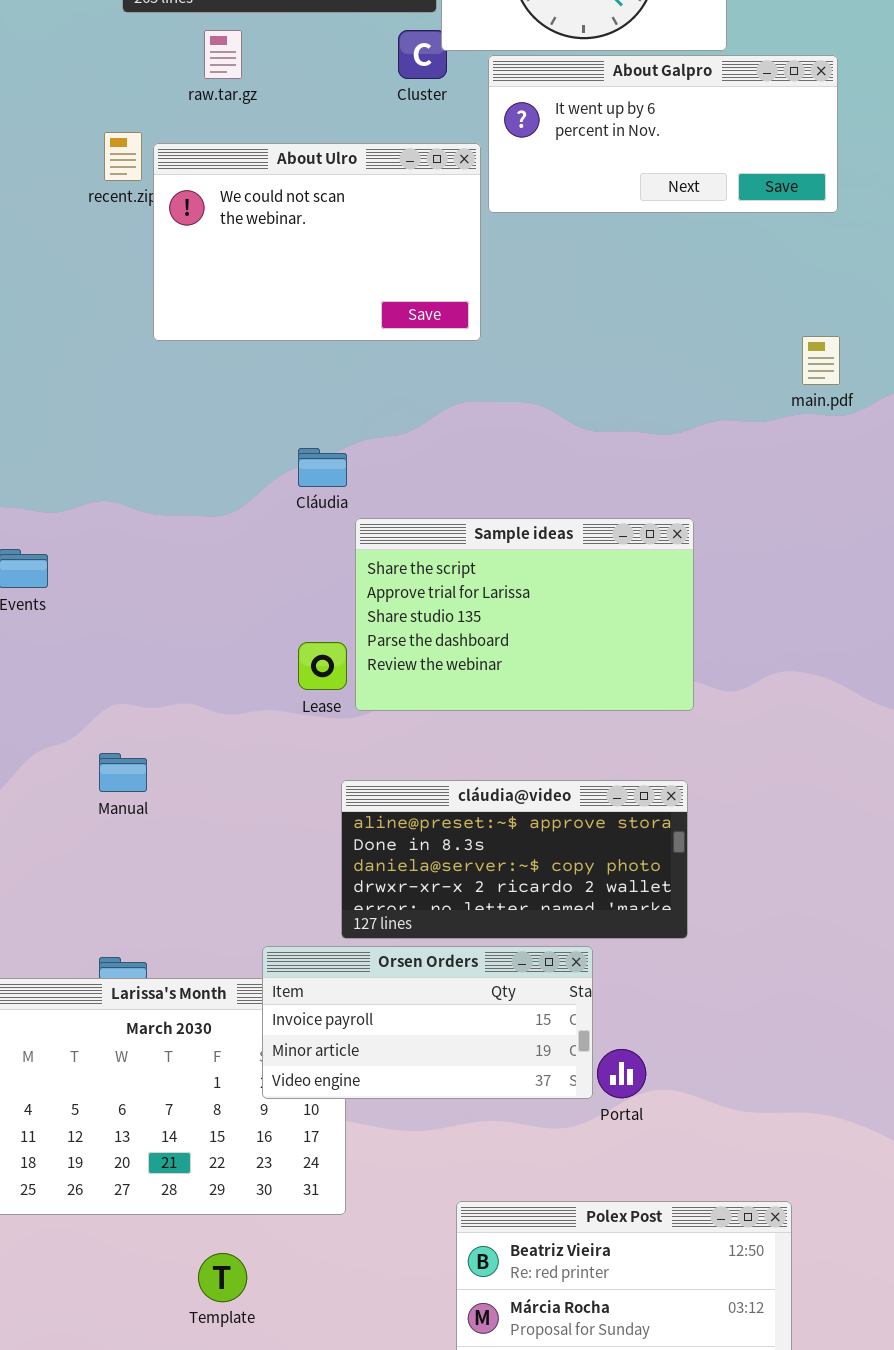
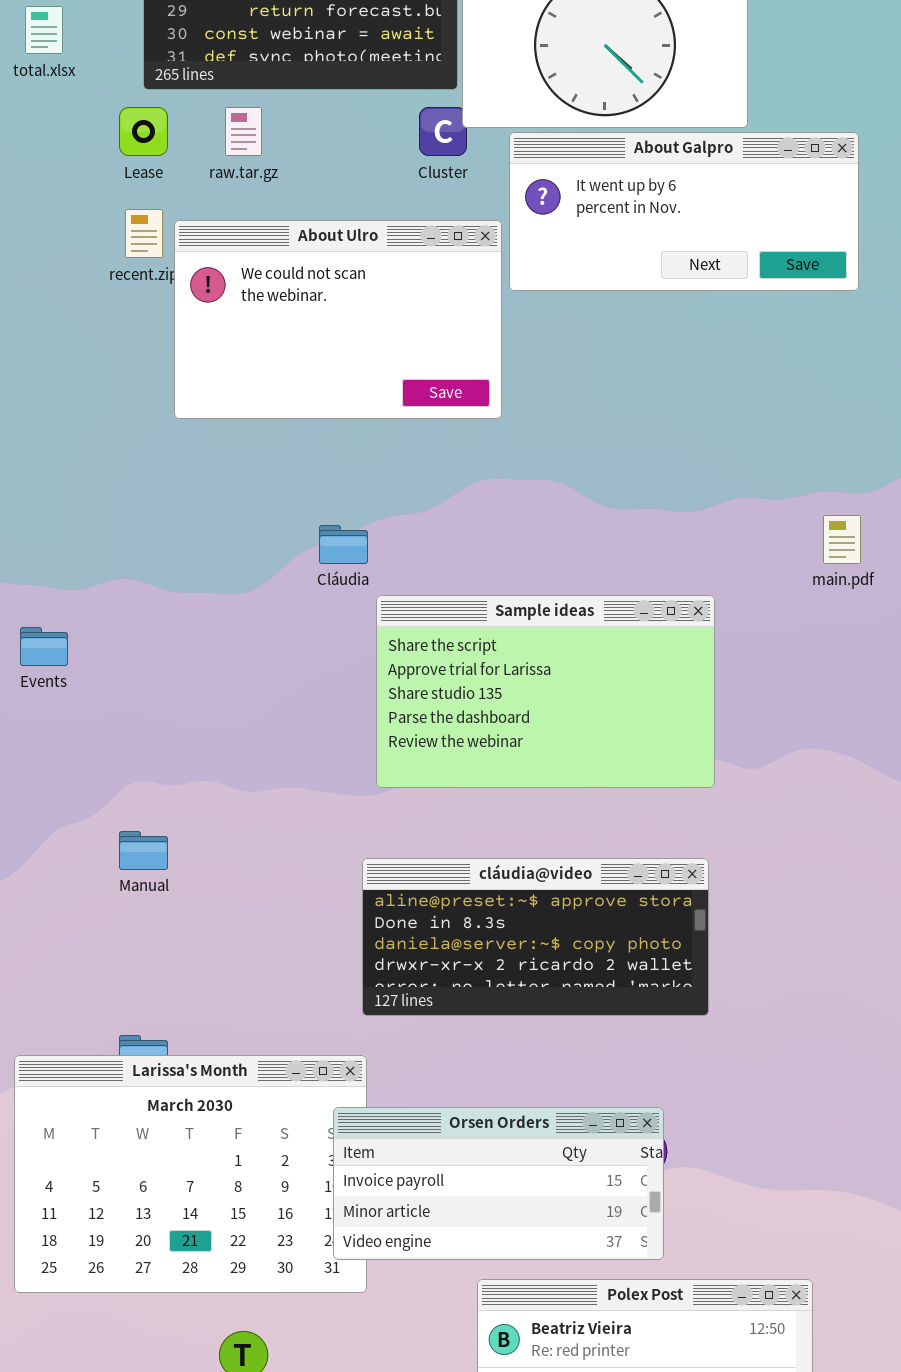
main.pdf: [802,336,840,385] -> [823,515,861,564], moved
Lease: [298,642,347,690] -> [119,107,168,156], moved
Orsen Orders: [262,946,593,1099] -> [333,1107,664,1260], moved

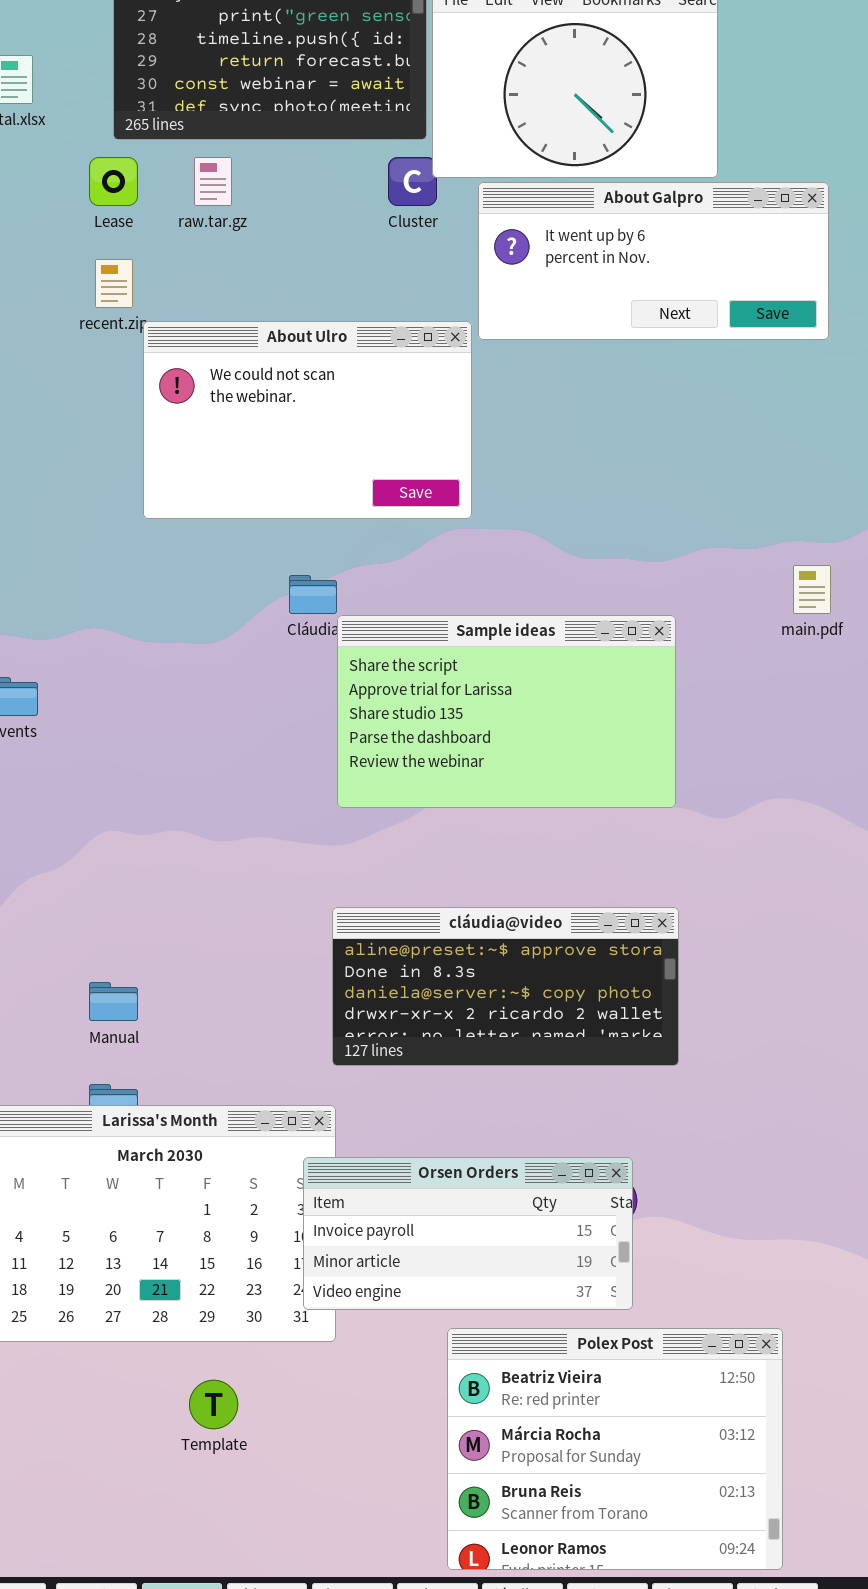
About Ulro: [174,220,502,419] -> [143,321,472,519], moved
Sample ideas: [376,595,715,788] -> [337,615,676,808], moved
Manual: [119,831,168,870] -> [89,982,138,1021], moved

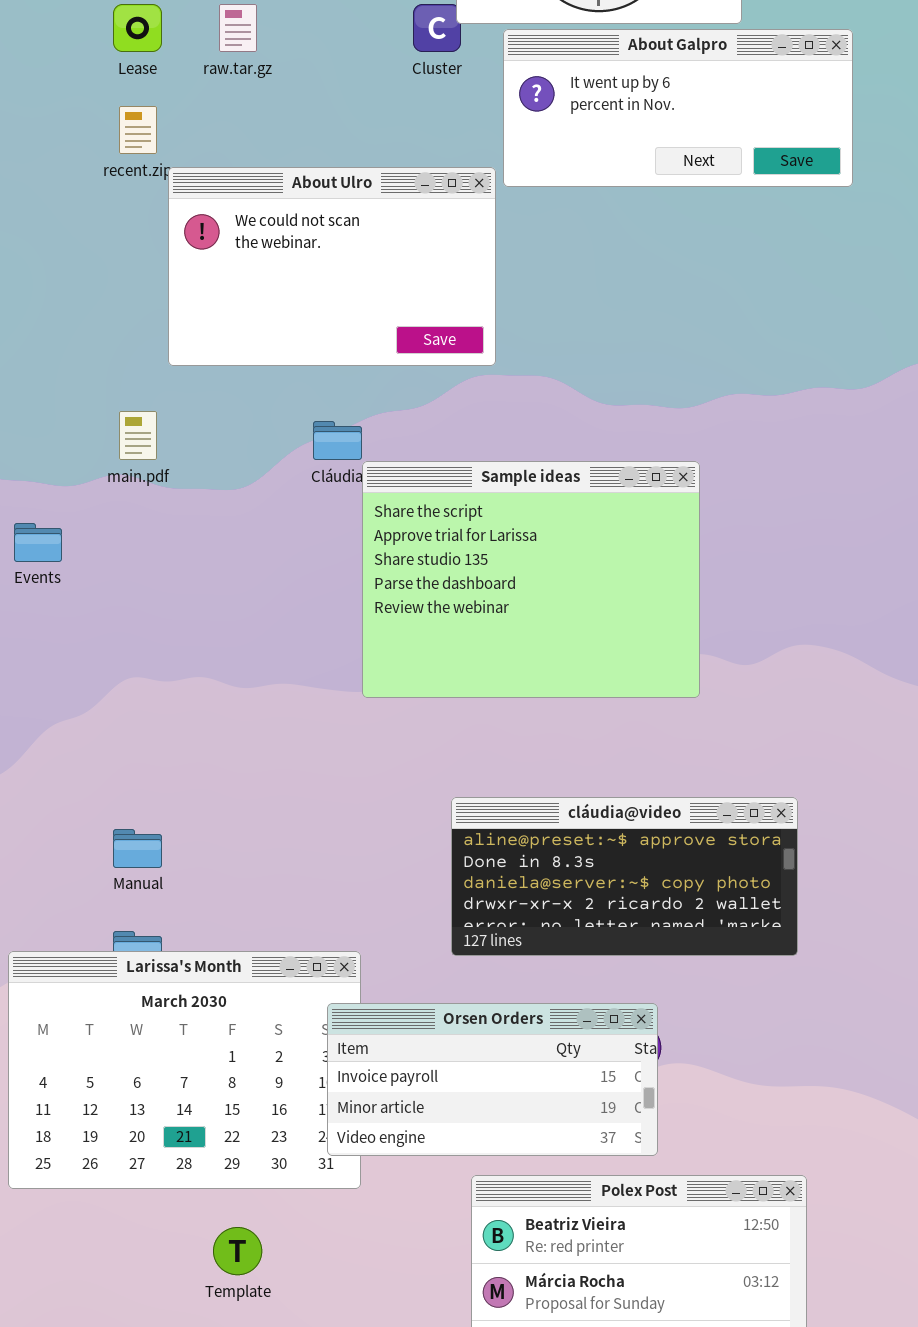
main.pdf: [793,565,831,614] -> [119,411,157,460], moved
Sample ideas: [337,615,676,808] -> [362,461,700,698], resized
cláudia@video: [332,907,679,1066] -> [451,797,798,956], moved

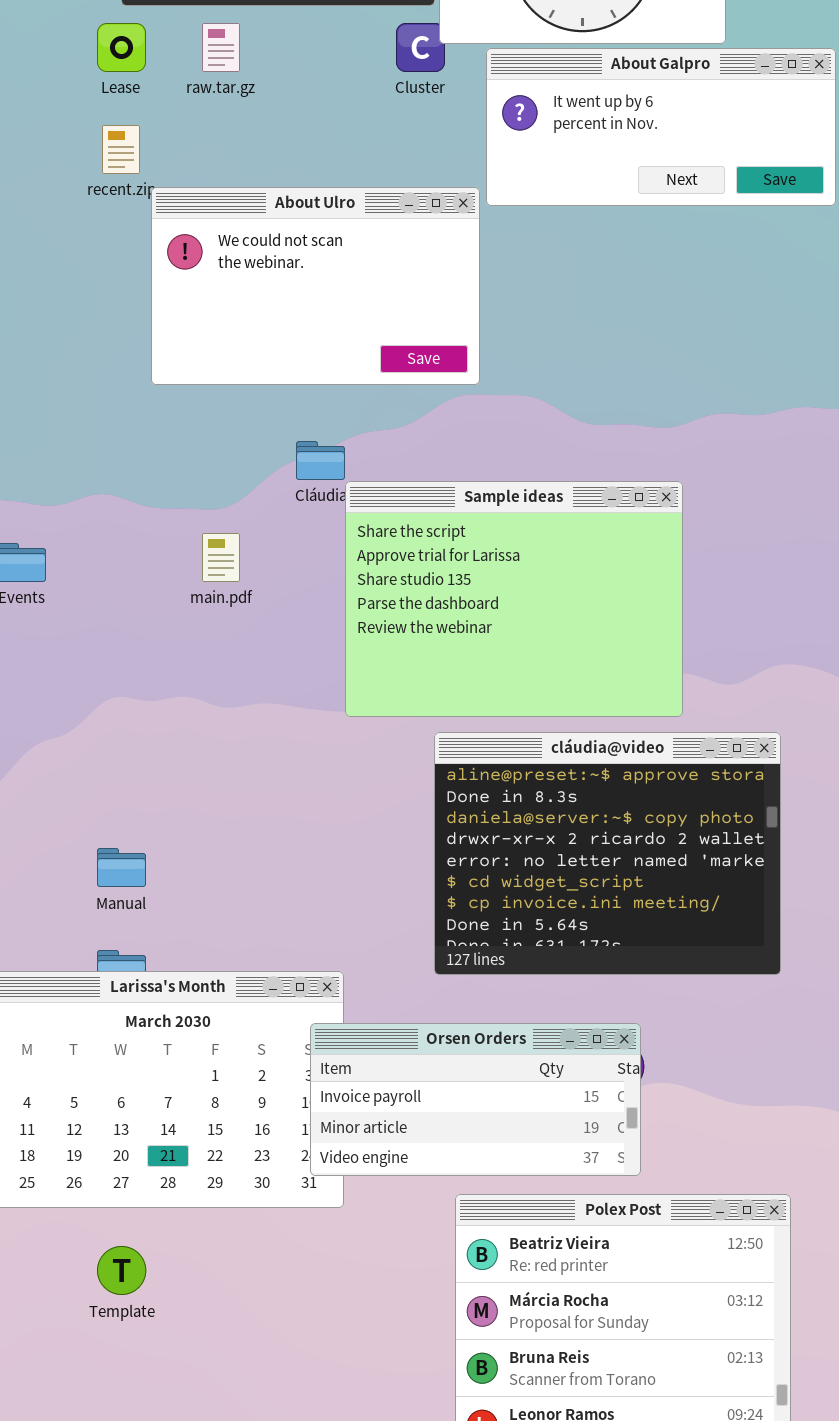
main.pdf: [119,411,157,460] -> [202,533,240,582], moved
cláudia@video: [451,797,798,956] -> [434,732,781,975], resized
Template: [213,1227,262,1275] -> [97,1246,146,1295], moved

